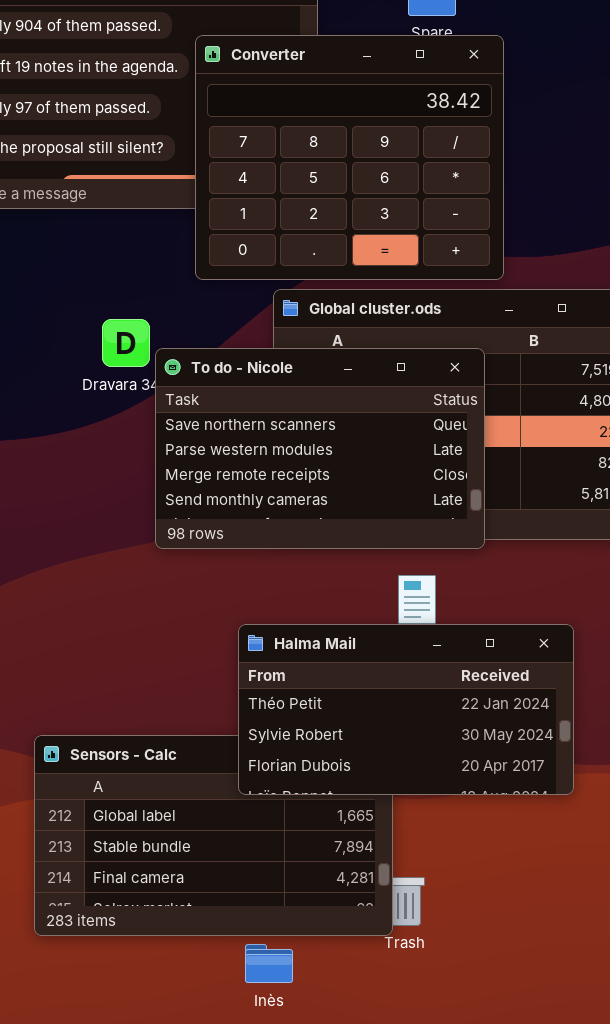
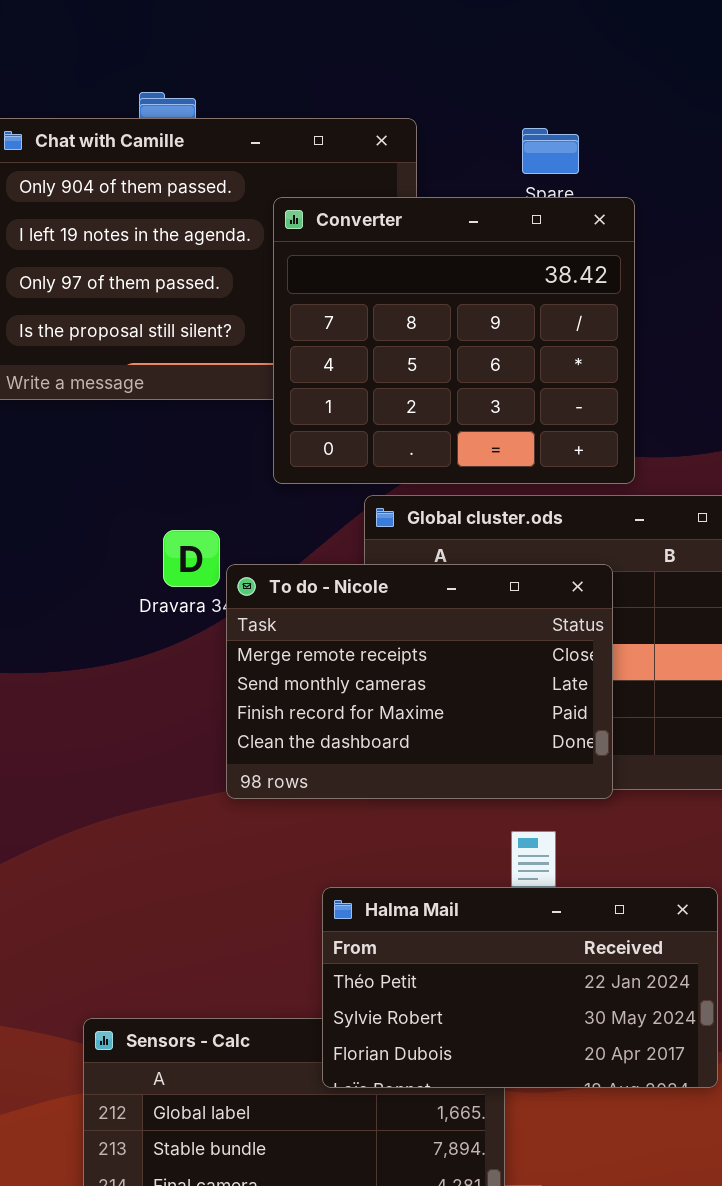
To do - Nicole: [155,348,485,549] -> [226,564,613,799], scrolled down 2 rows

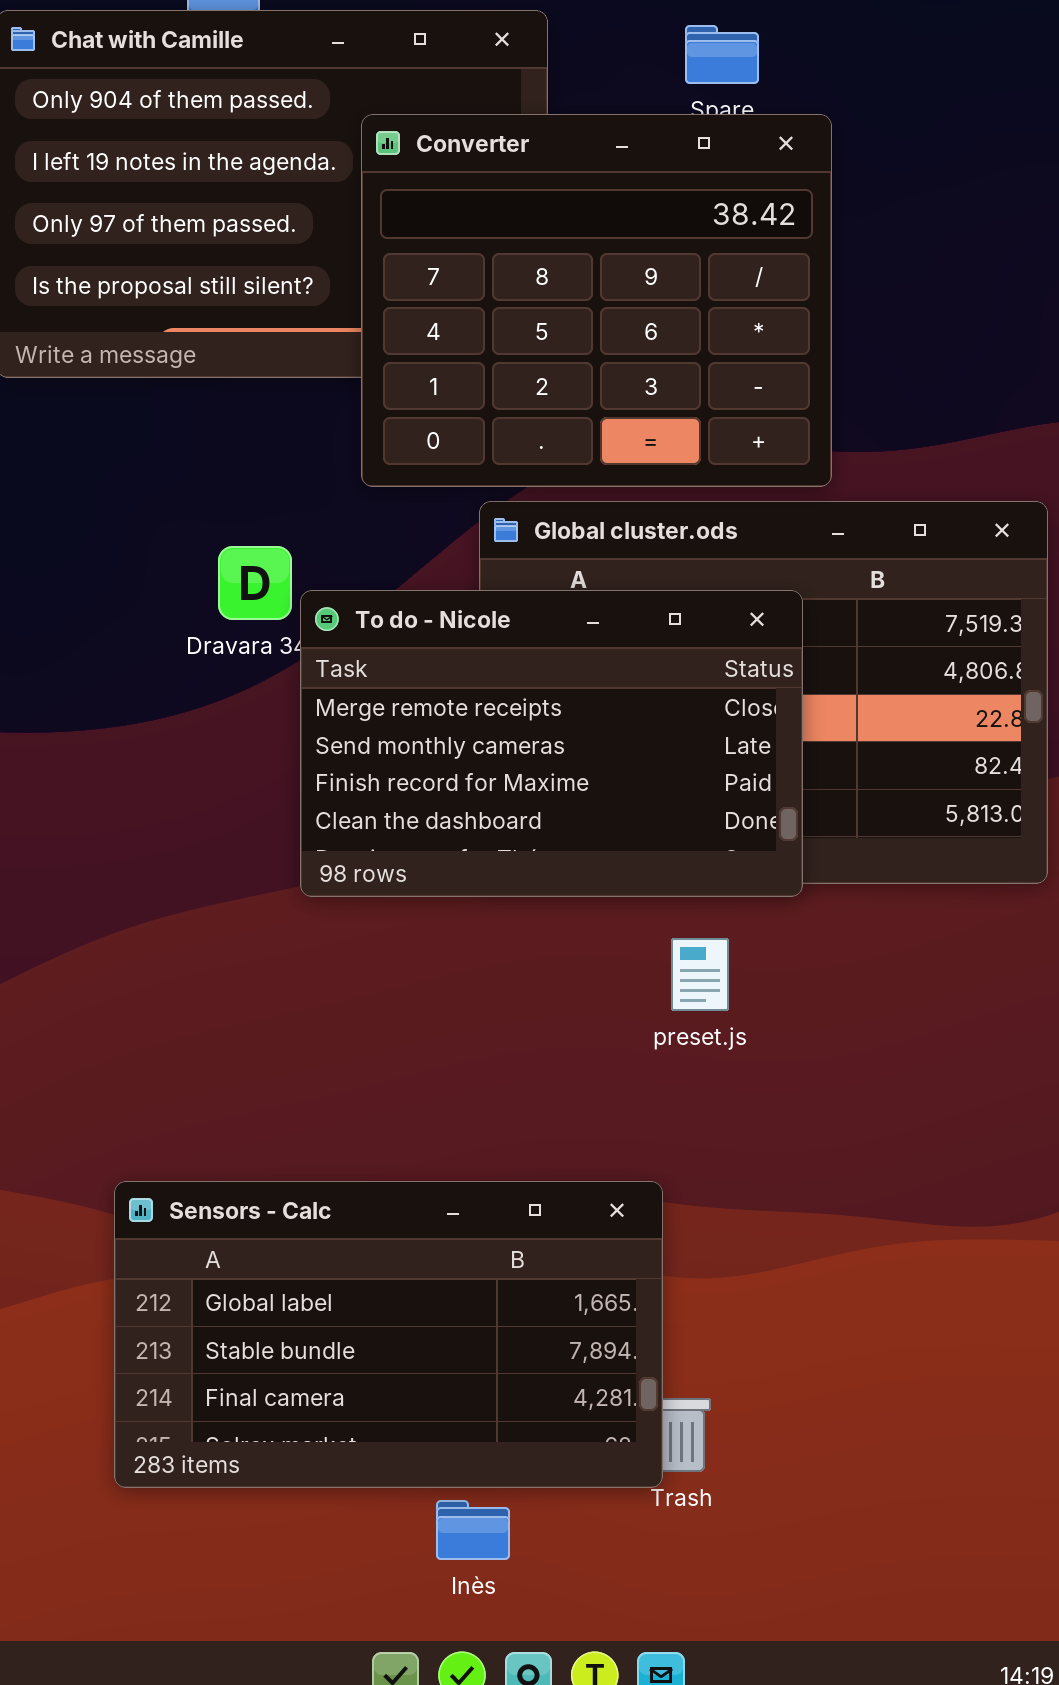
Halma Mail: [322,887,718,1088] -> none, closed

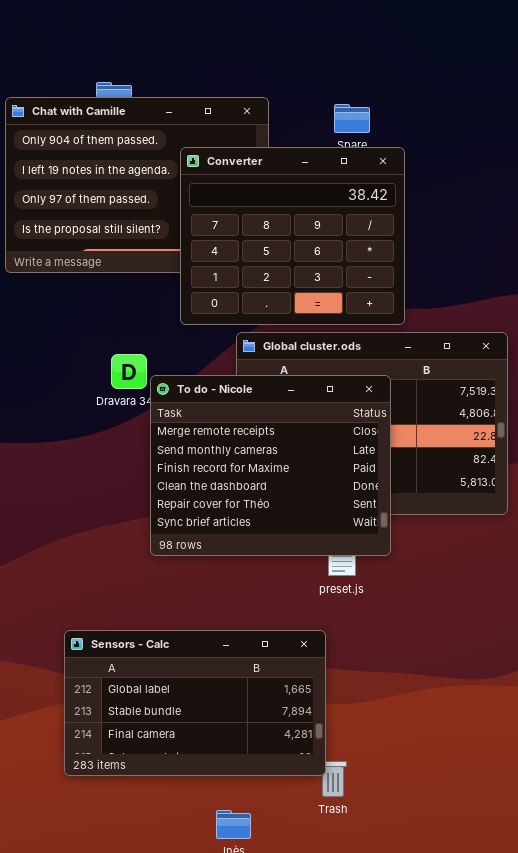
To do - Nicole: [300,590,803,897] -> [150,375,391,556], resized
Sensors - Calc: [114,1181,663,1488] -> [64,630,326,776], moved

